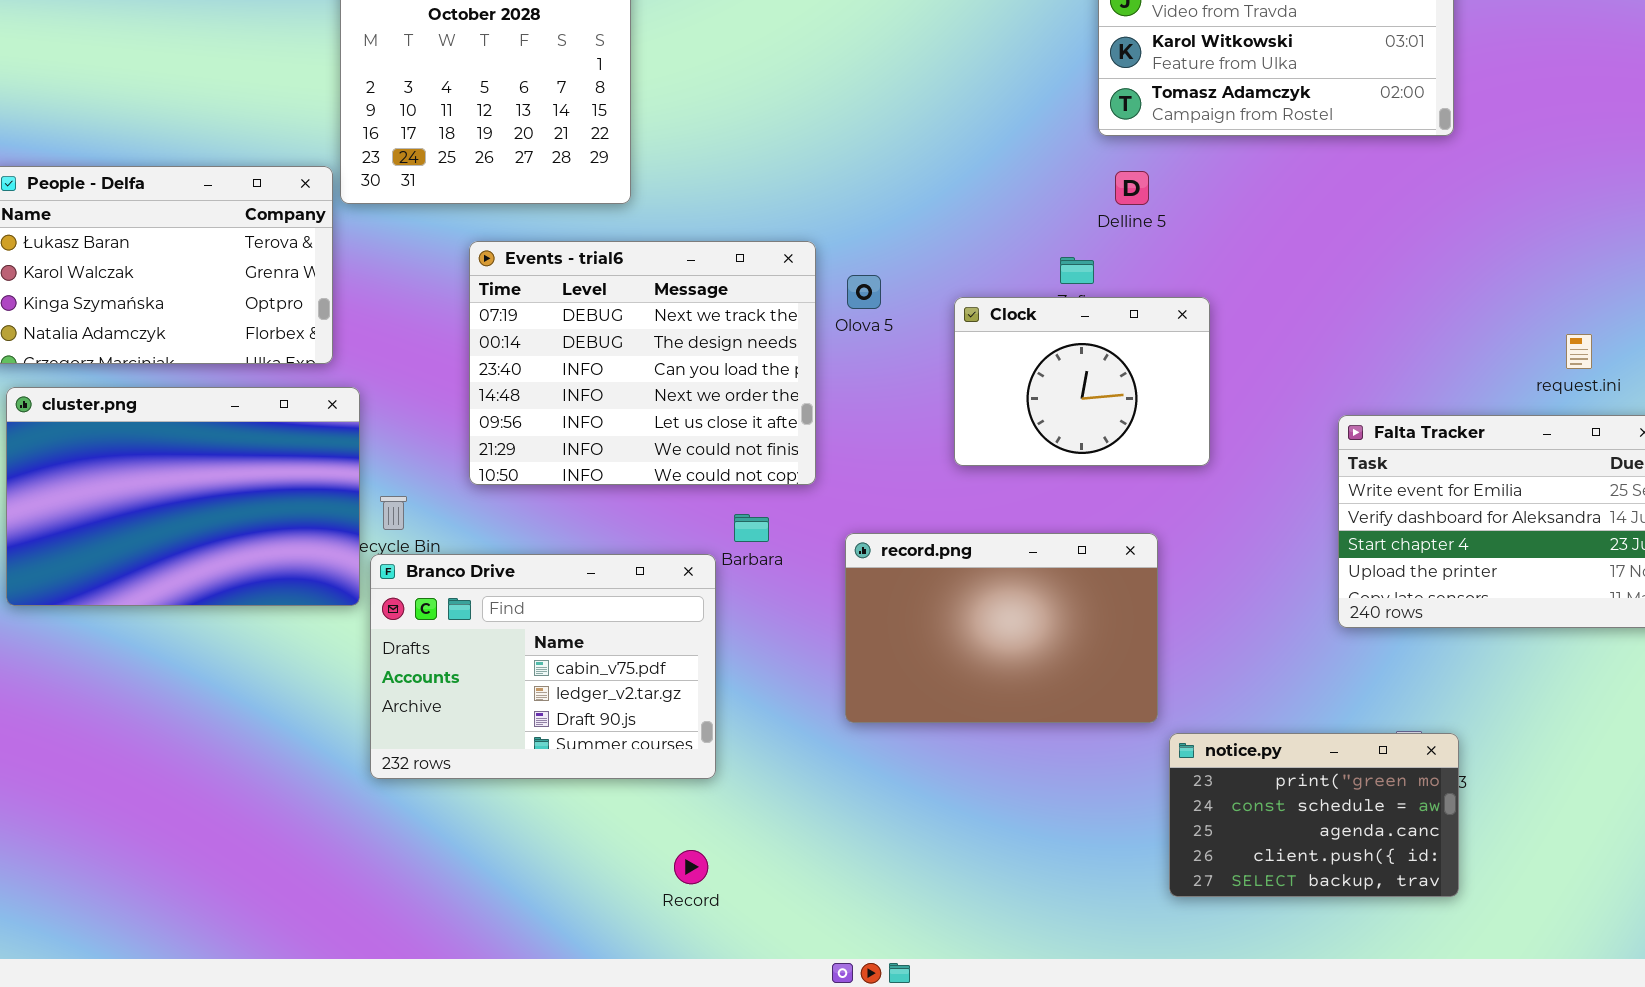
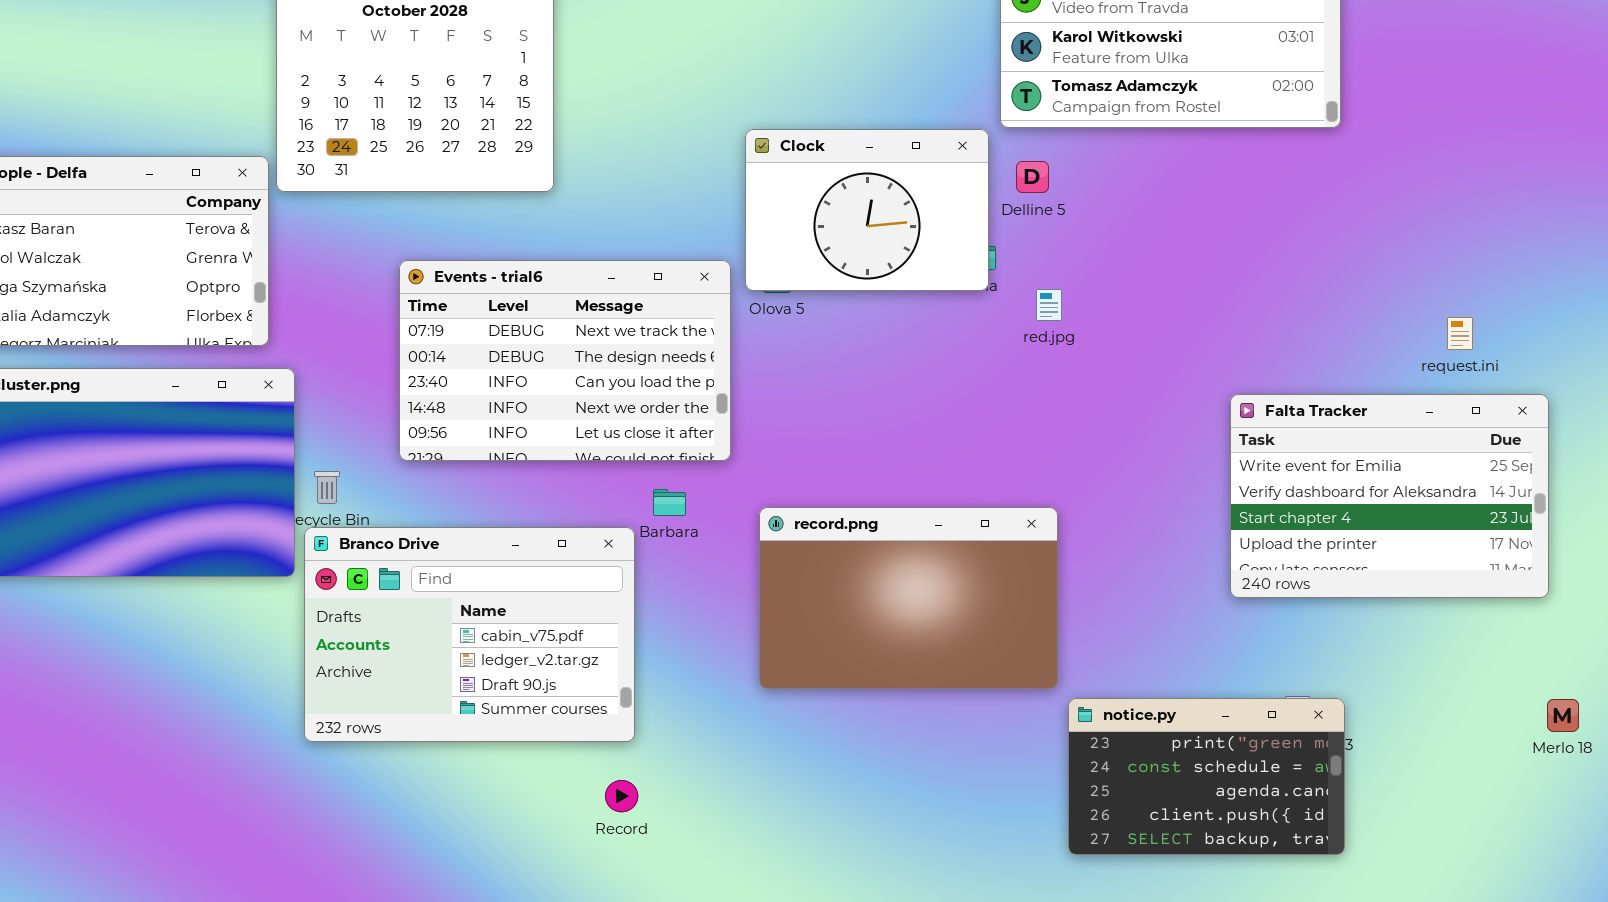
Events - trial6: [469,241,816,485] -> [399,260,731,461], resized
Clock: [954,297,1210,466] -> [745,129,989,291], moved
Record: [674,850,708,884] -> [605,780,638,812], moved

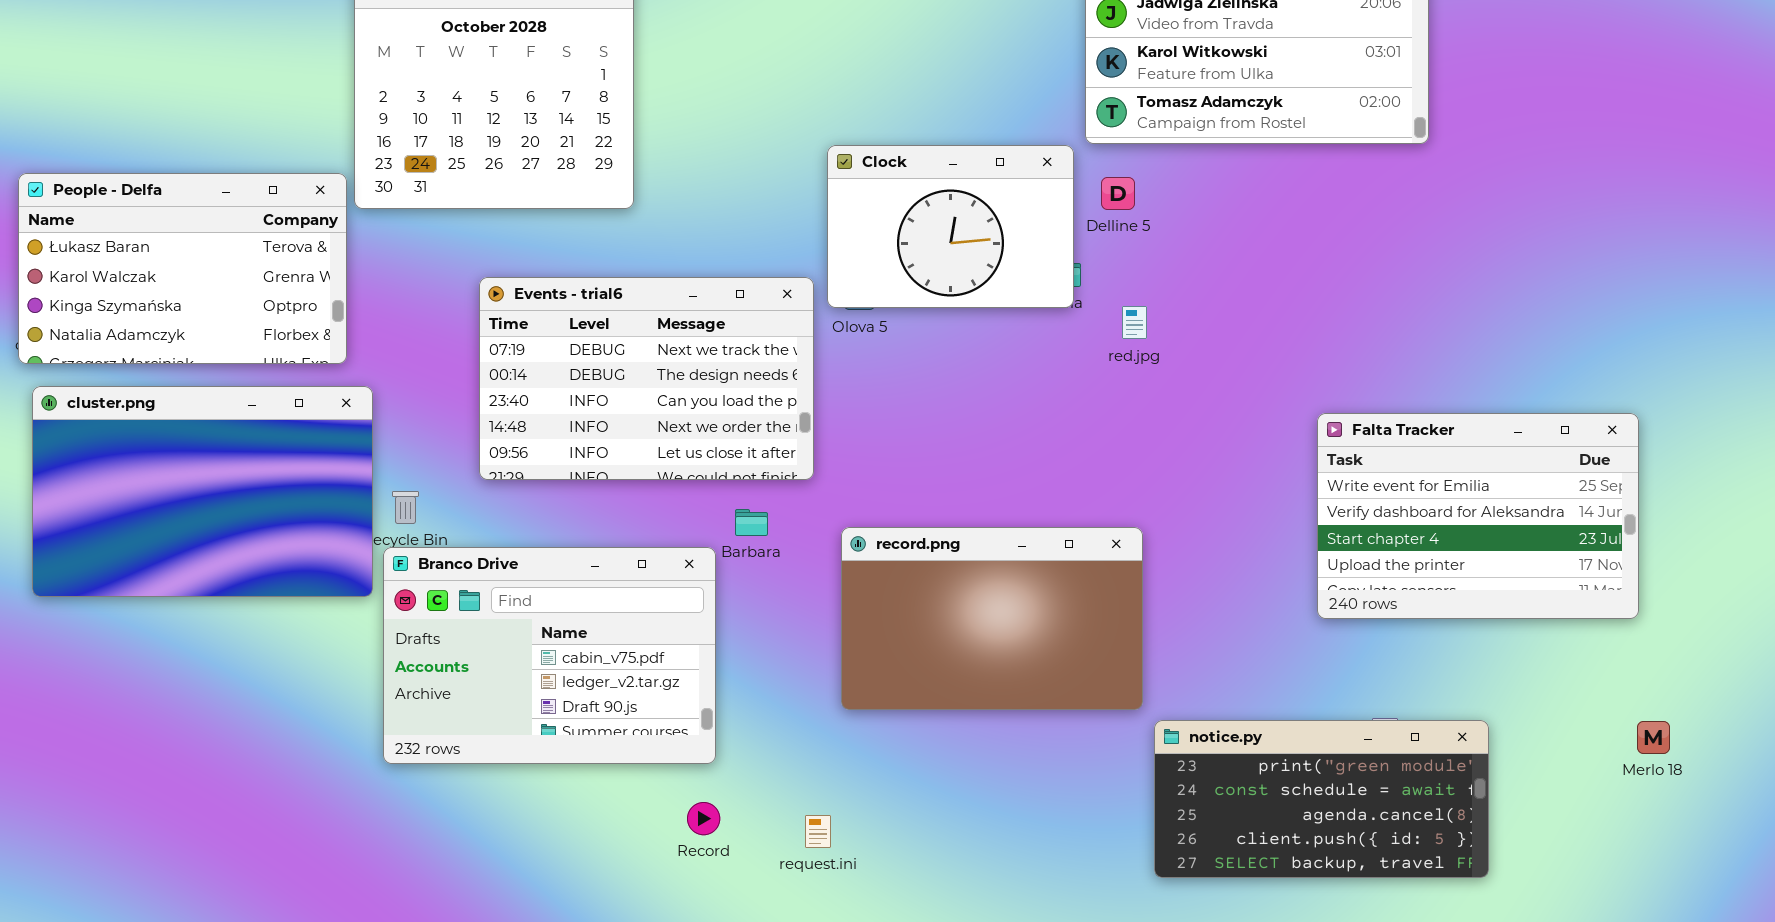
request.ini: [1447,317,1473,350] -> [805,815,831,848], moved
notice.py: [1068,698,1345,855] -> [1154,720,1489,878], resized

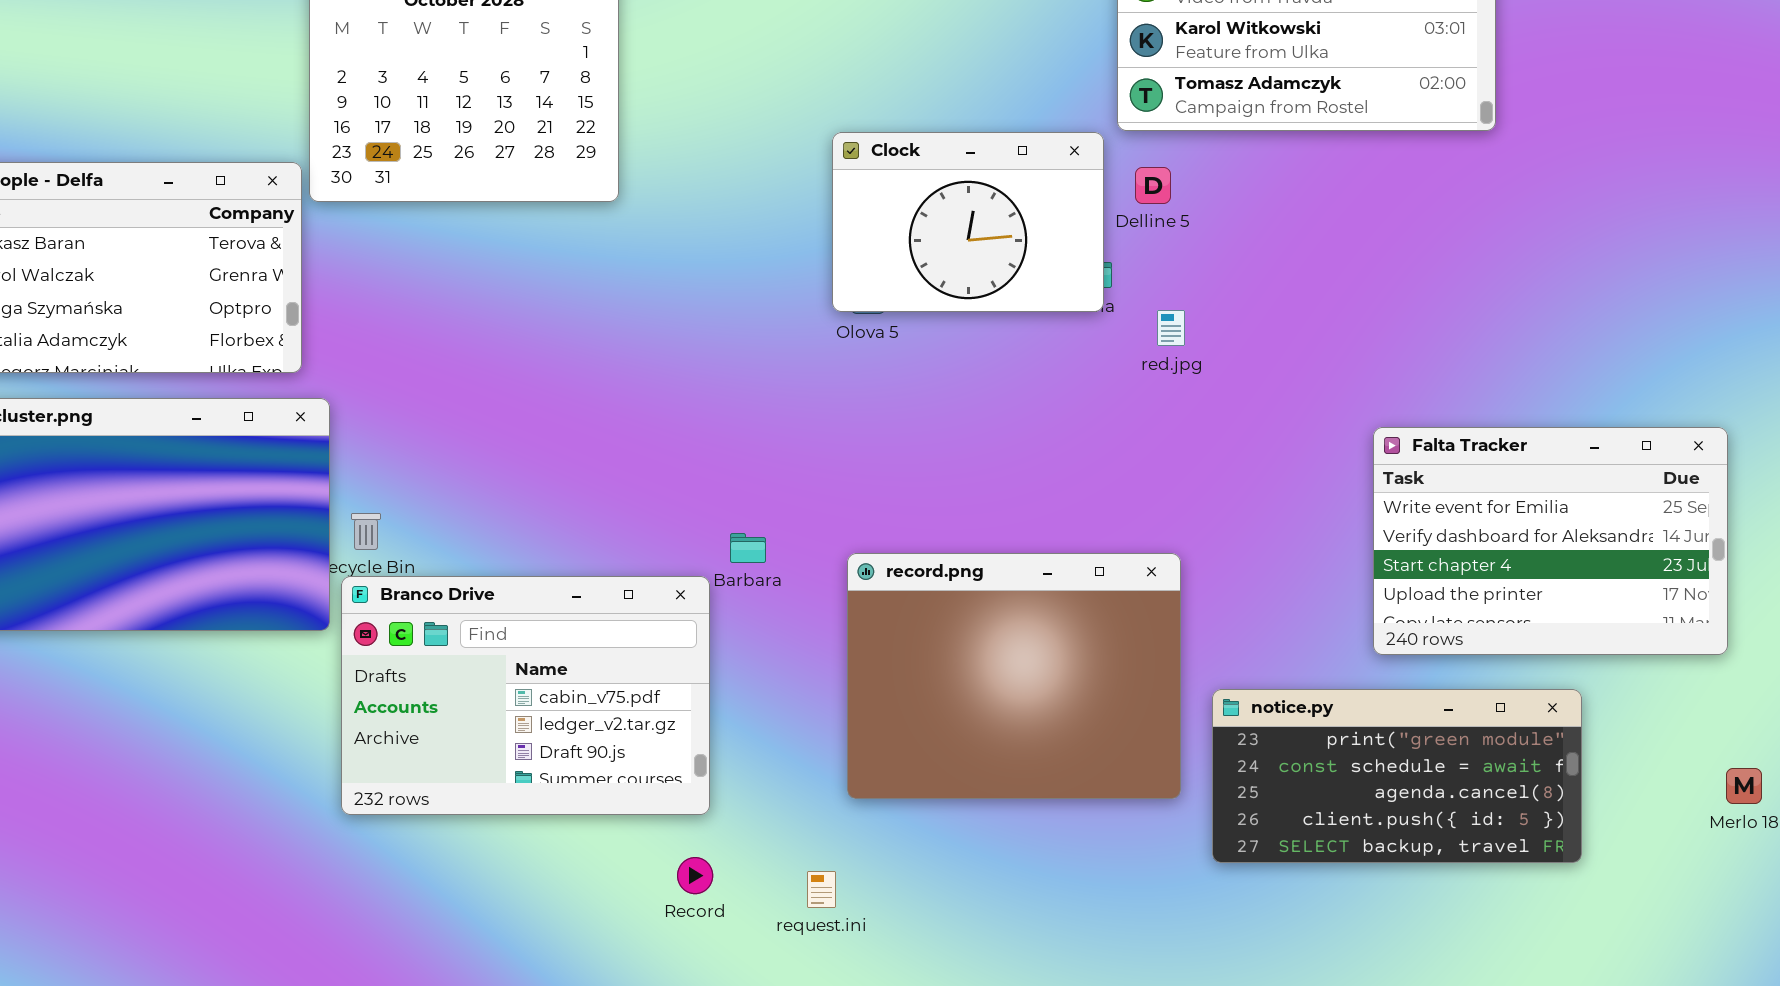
Events - trial6: [479,277,814,480] -> none, closed
record.png: [841,527,1143,710] -> [847,553,1181,799], resized
notice.py: [1154,720,1489,878] -> [1212,689,1582,863], moved

